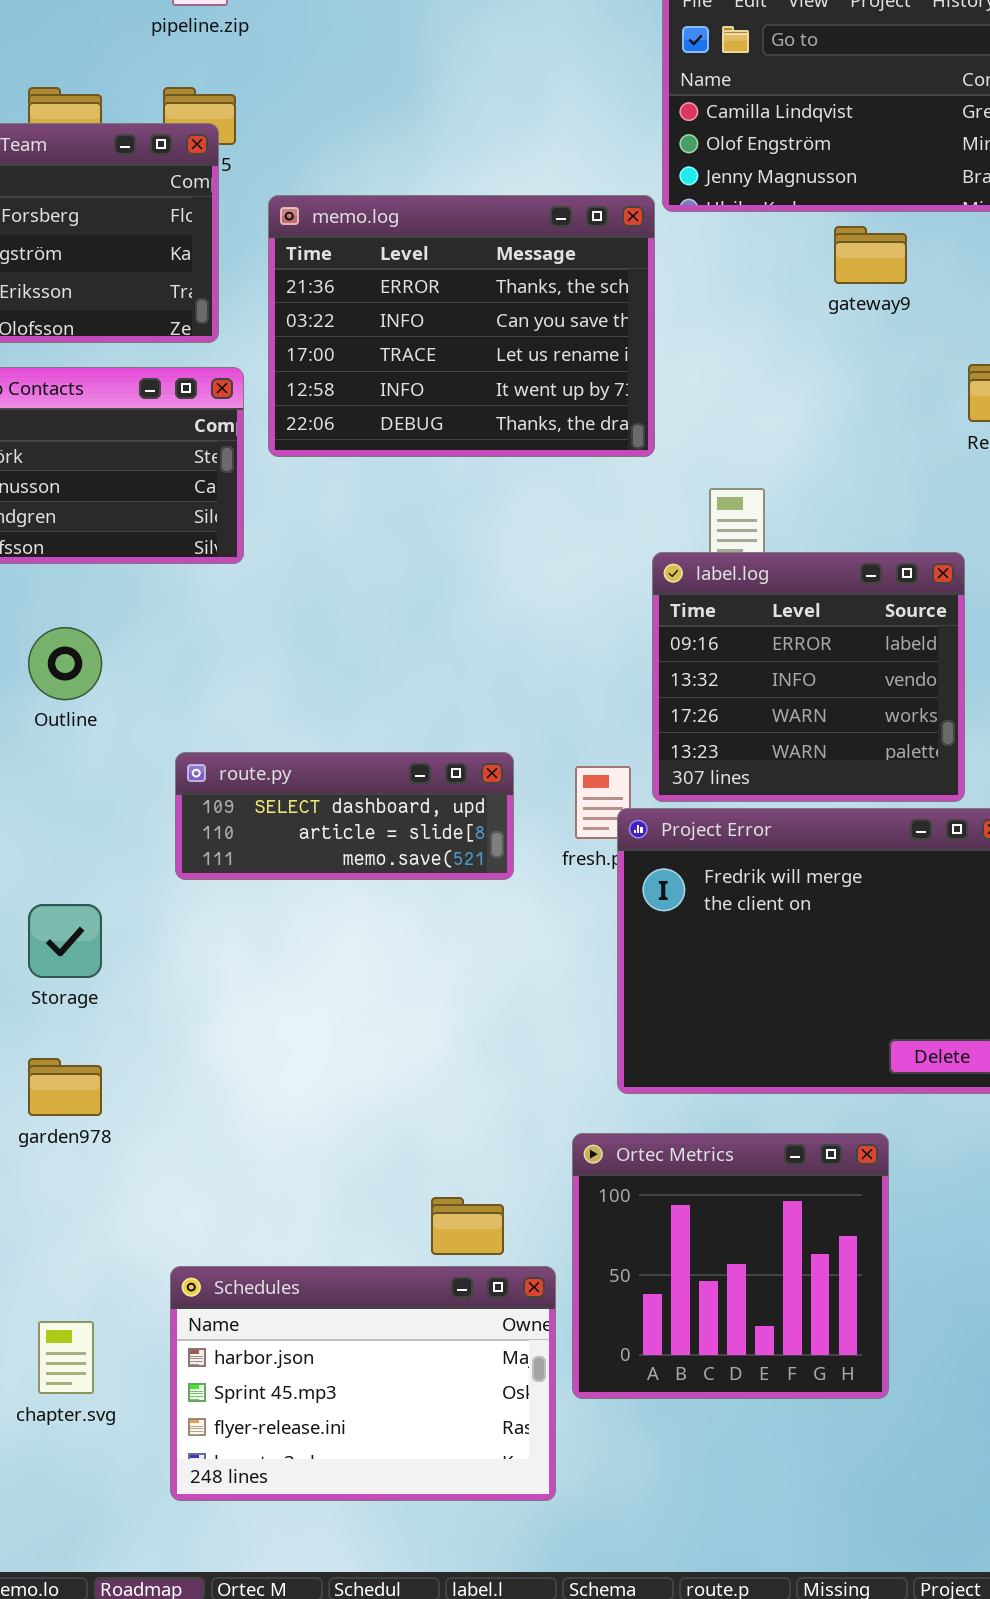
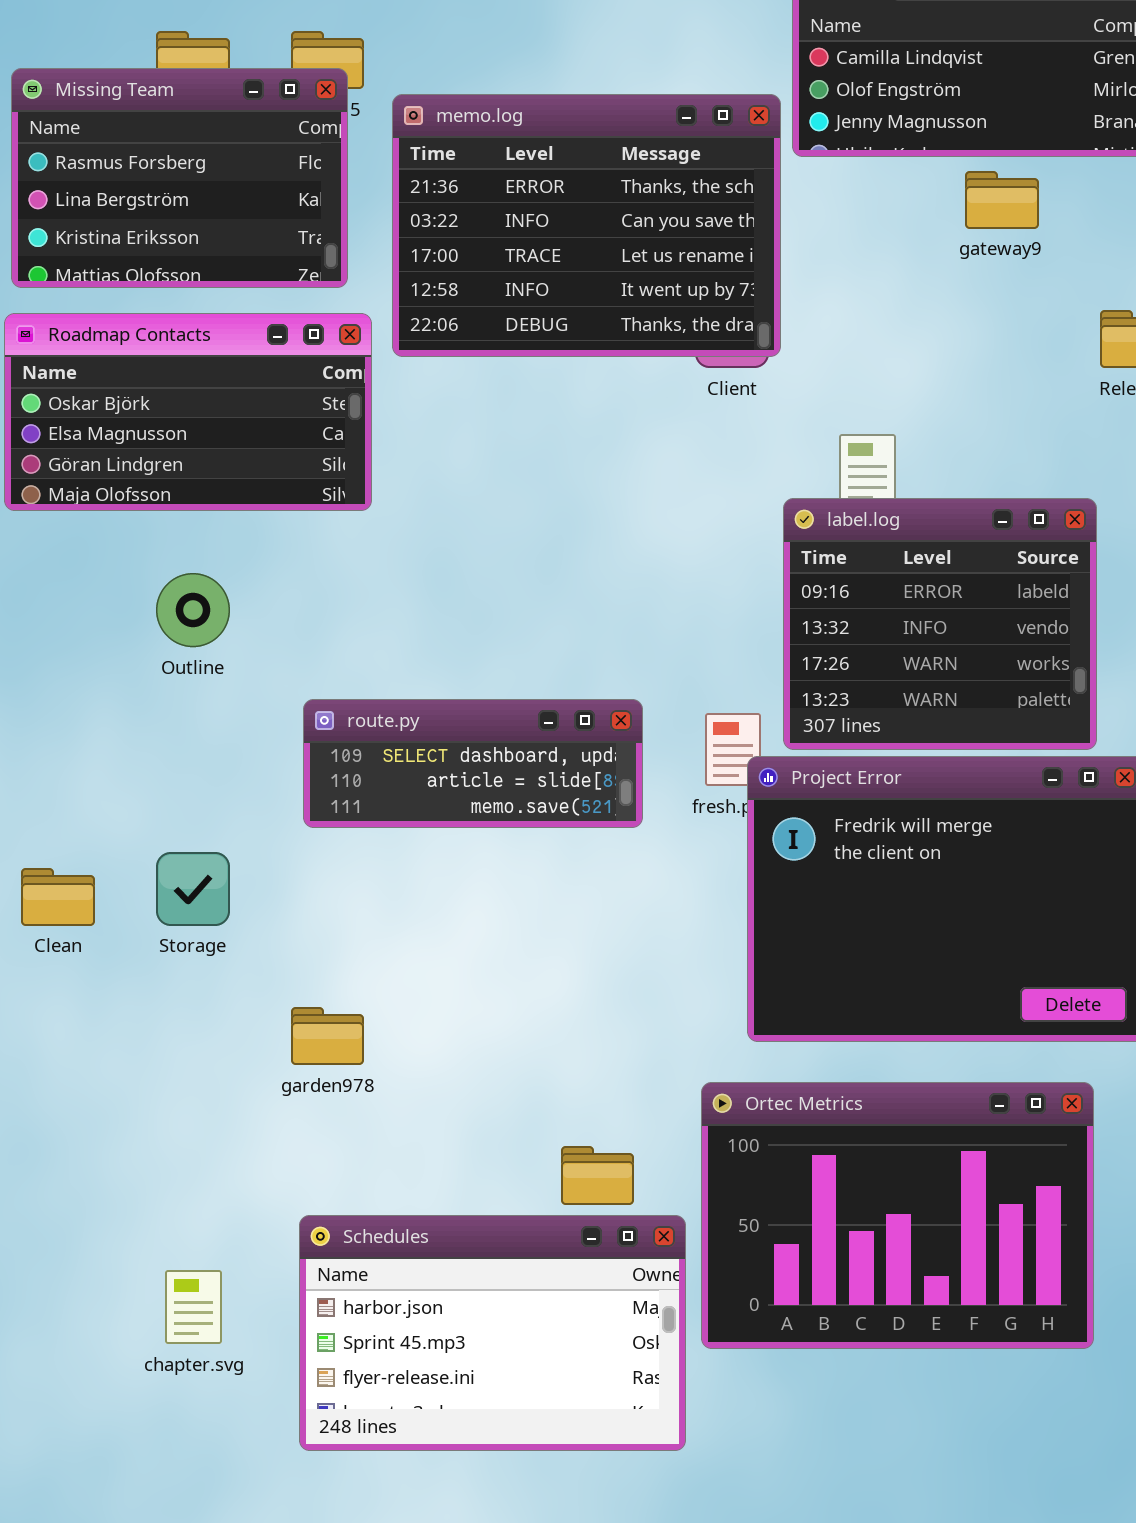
memo.log: [268,195,655,457] -> [392,94,781,357], moved
garden978: [28,1058,102,1116] -> [291,1007,364,1065], moved
Ortec Metrics: [572,1133,889,1399] -> [701,1082,1094,1349], resized

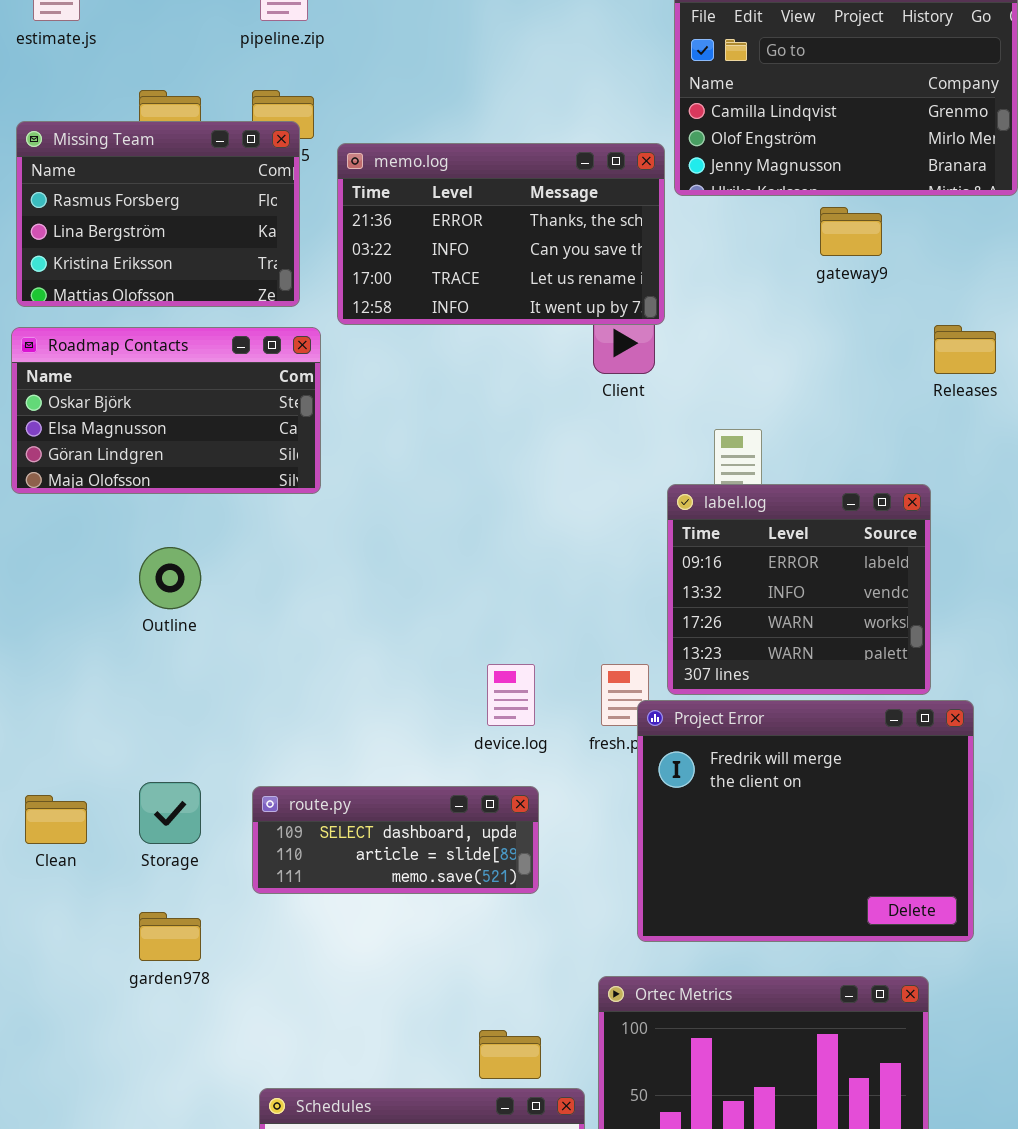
memo.log: [392,94,781,357] -> [337,143,665,325], resized
route.py: [303,699,643,828] -> [252,786,539,894], moved
garden978: [291,1007,364,1065] -> [139,912,201,961], moved

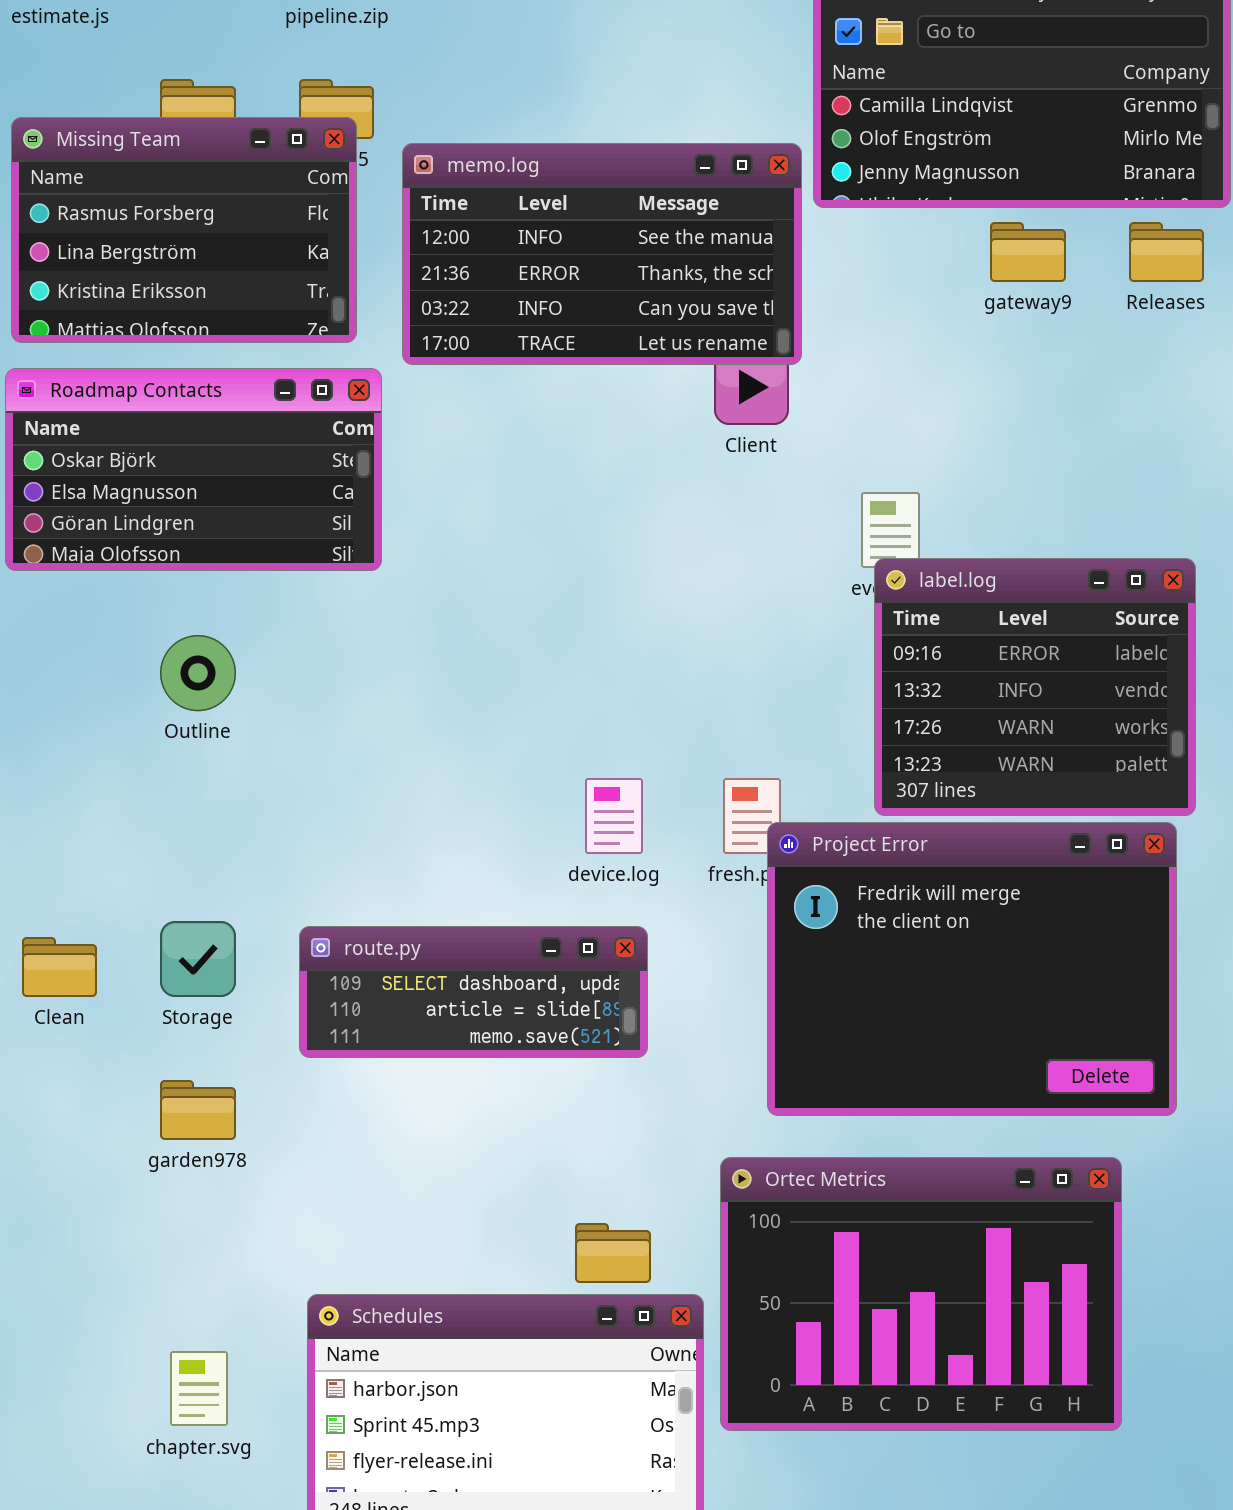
memo.log: [337,143,665,325] -> [402,143,802,365], scrolled up 1 row
Releases: [934,325,996,374] -> [1129,222,1204,282], moved
label.log: [667,484,931,695] -> [874,558,1196,816], moved

